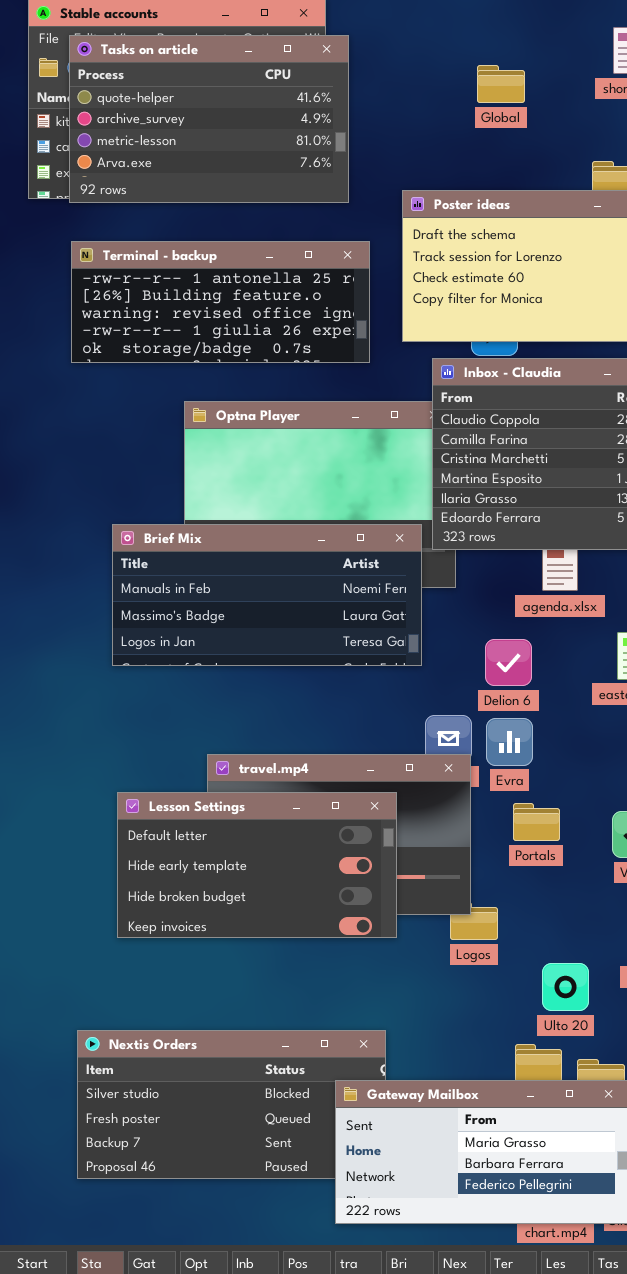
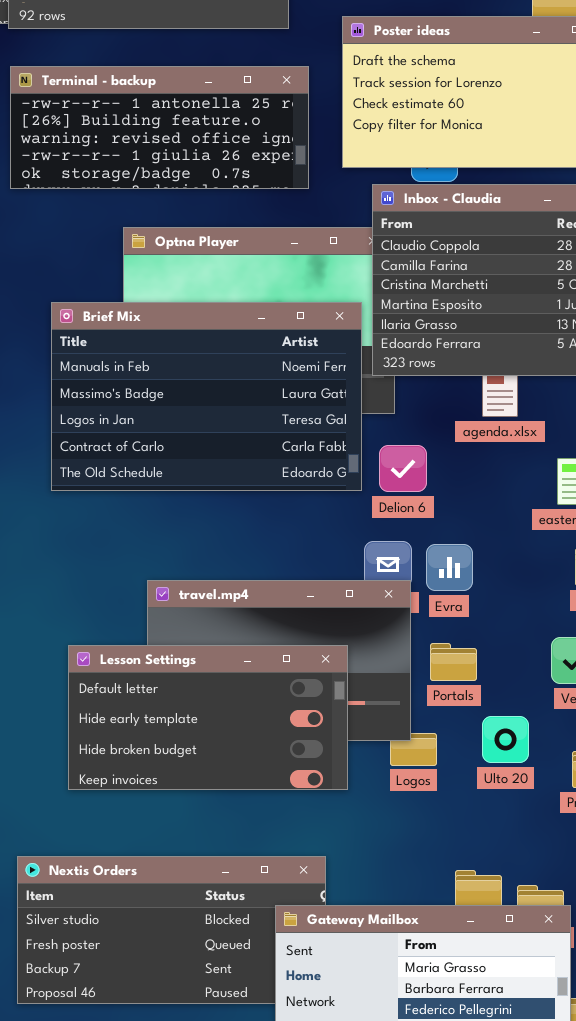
Brief Mix: [112,524,422,666] -> [51,302,362,491], resized
Delion 6: [485,639,532,686] -> [379,445,427,492], moved
Lesson Settings: [117,792,397,938] -> [68,645,348,790], moved
Portals: [513,803,560,841] -> [430,643,477,681], moved
Ulto 20: [542,963,589,1011] -> [482,716,529,763], moved

